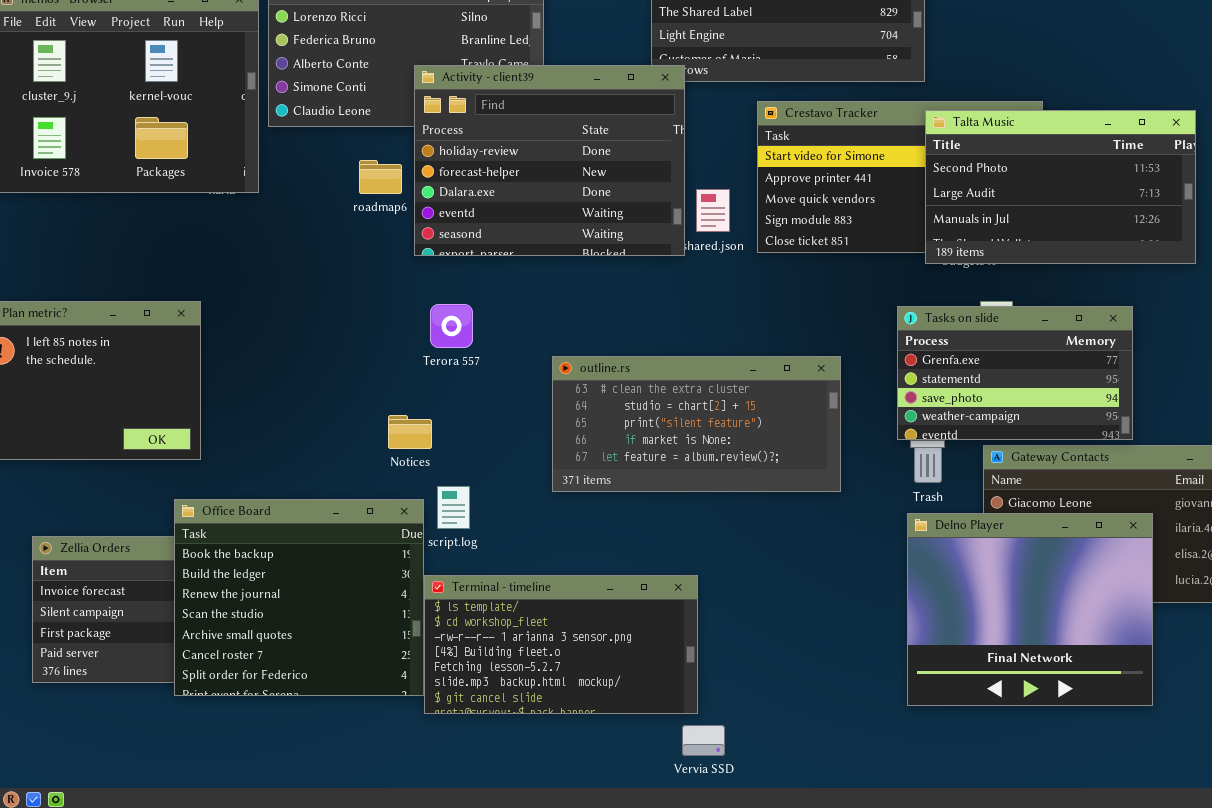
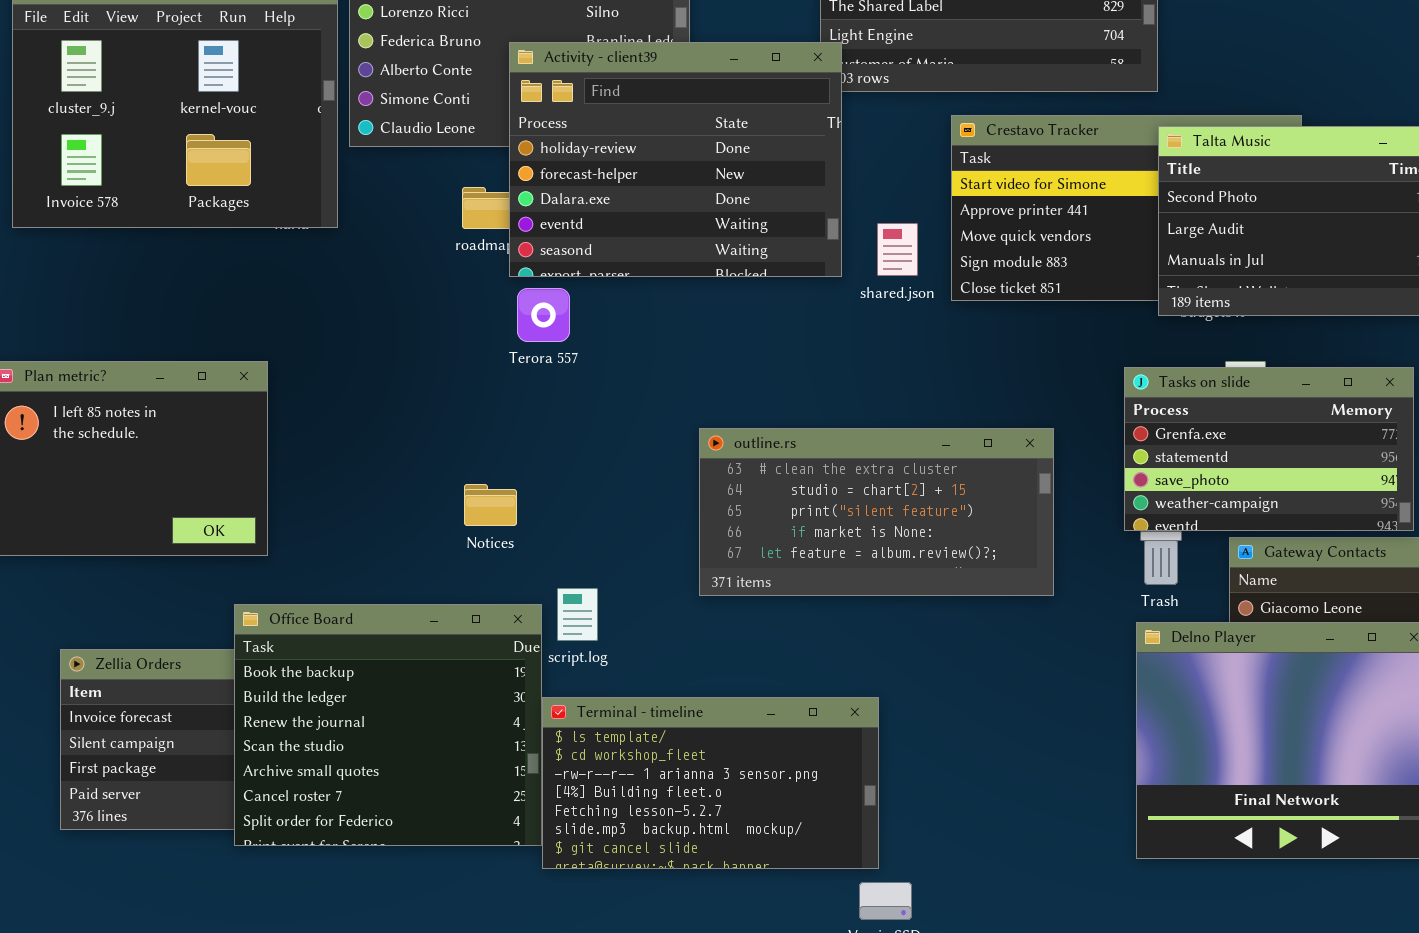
Activity - client39: [414,65,685,256] -> [509,42,842,277], moved
Terora 557: [430,304,473,348] -> [517,288,570,342], moved
Notices: [388,415,432,449] -> [464,484,517,526], moved

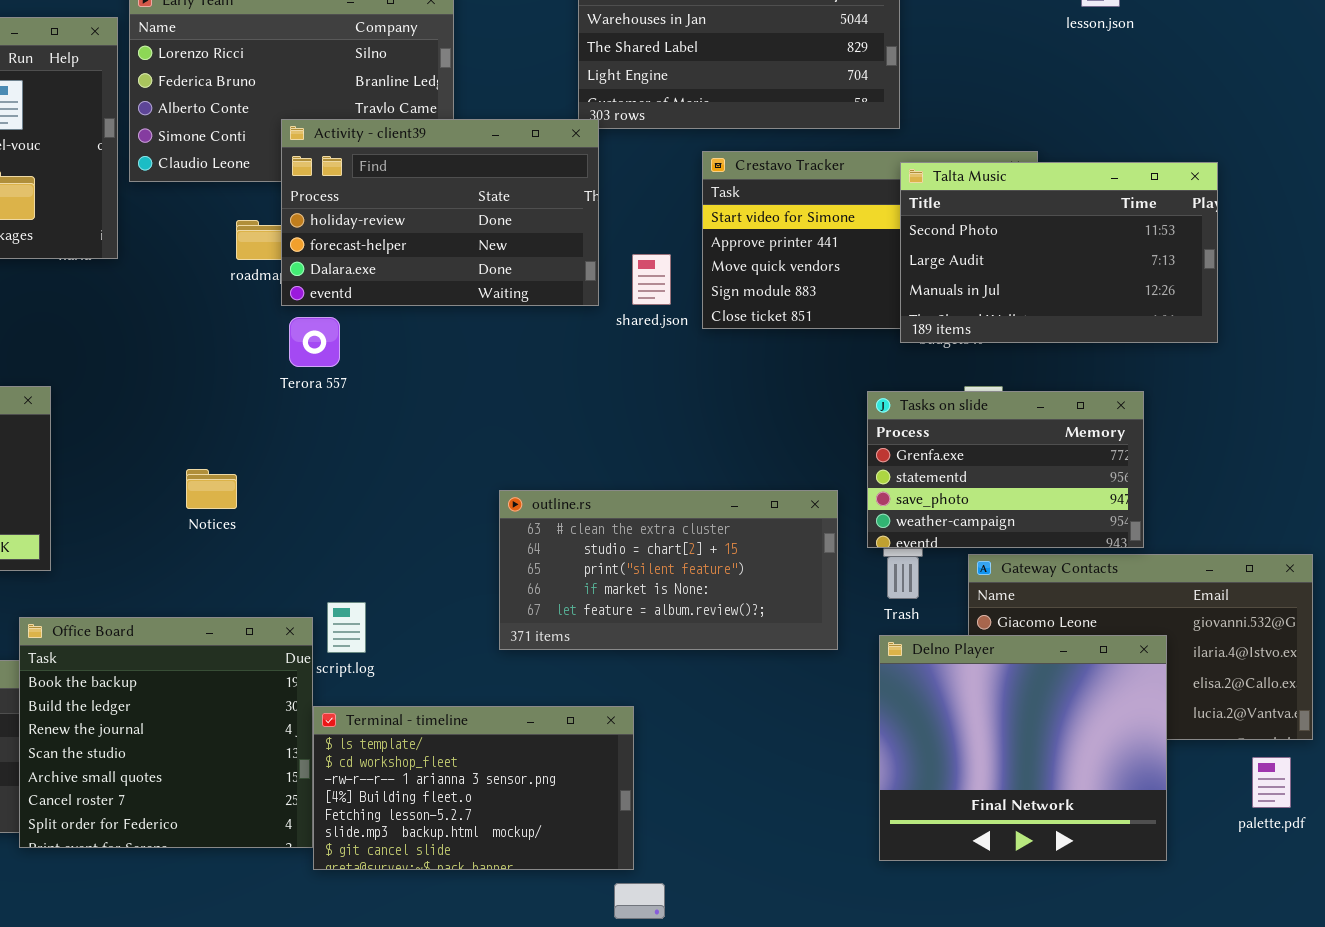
Activity - client39: [509,42,842,277] -> [281,119,599,306], resized
outline.rs: [699,428,1054,596] -> [499,490,838,650], moved
Notices: [464,484,517,526] -> [186,469,237,509], moved

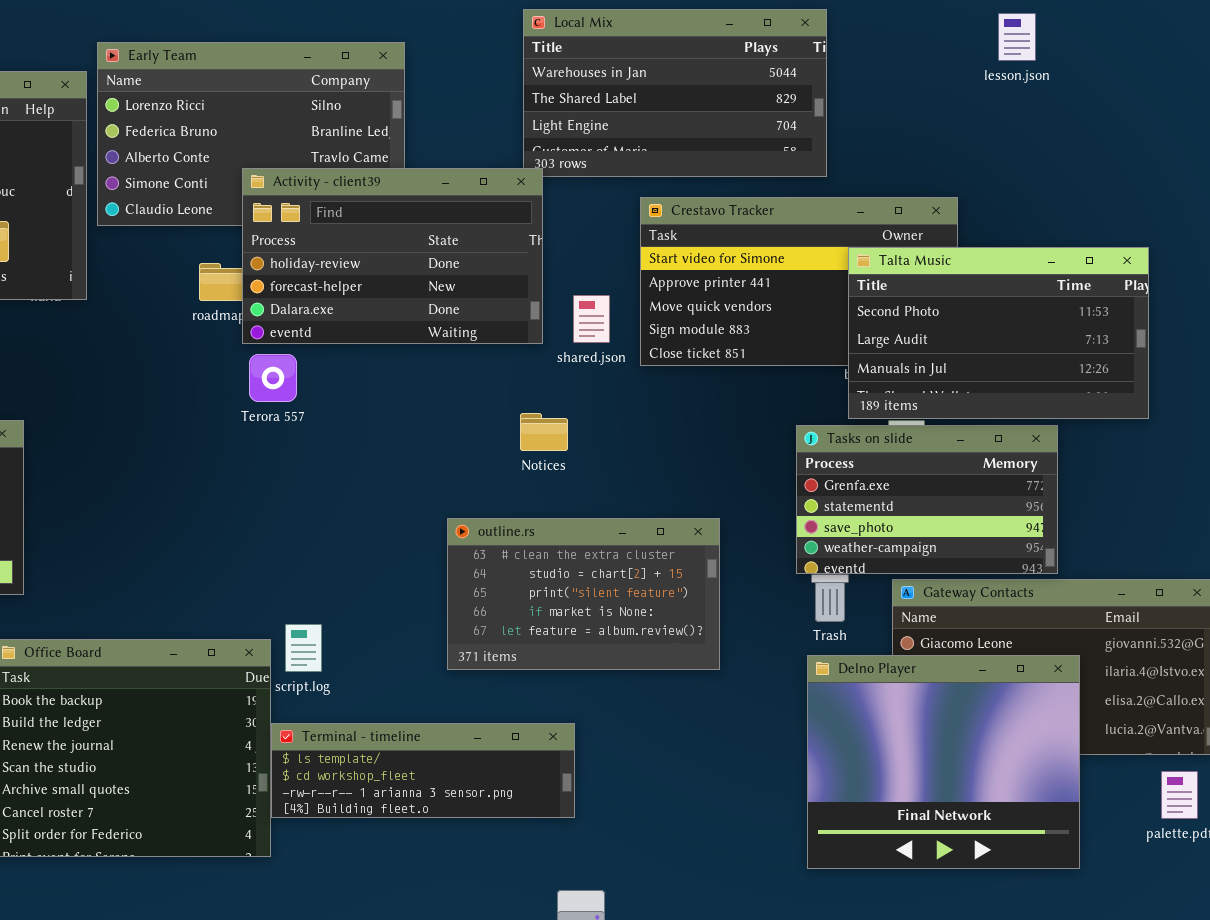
Talta Music: [900,162,1218,343] -> [848,247,1149,419], moved
Notices: [186,469,237,509] -> [520,413,568,451], moved
outline.rs: [499,490,838,650] -> [447,518,720,670], resized
Terminal - timeline: [313,706,634,870] -> [271,723,575,818], resized

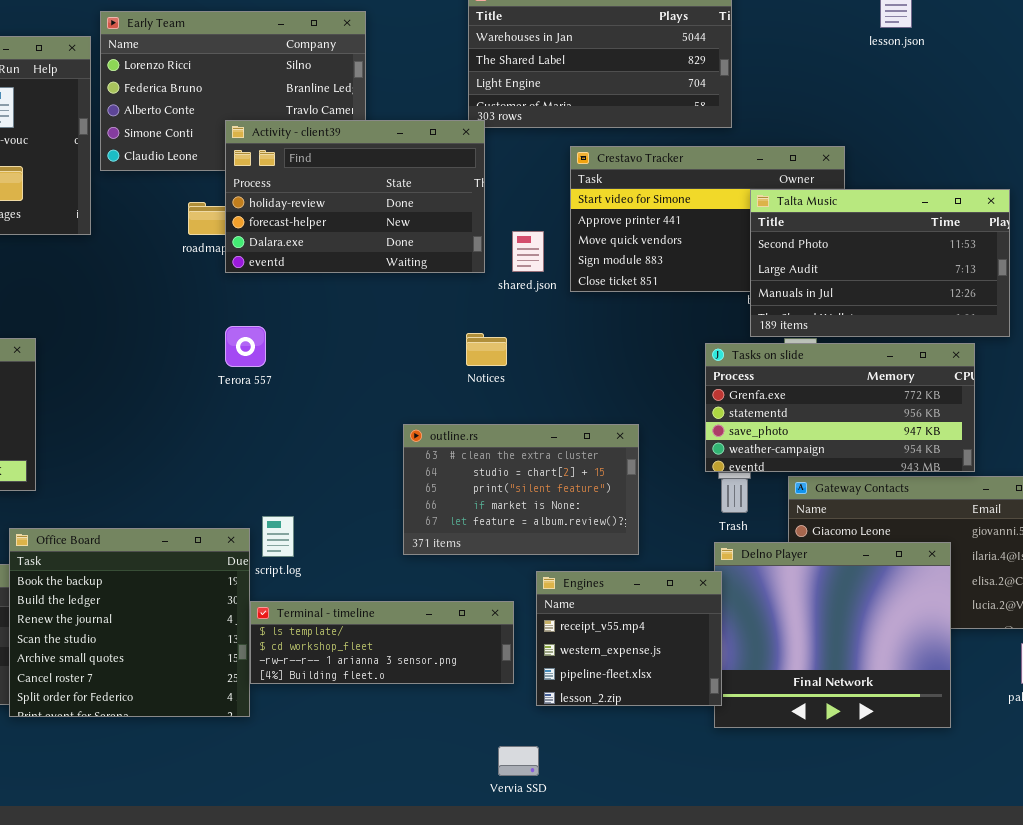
Terora 557: [249,354,297,402] -> [225,326,266,367], moved
Tasks on slide: [796,425,1058,574] -> [705,343,975,472], resized
Engines: none -> [536,571,722,706], opened

